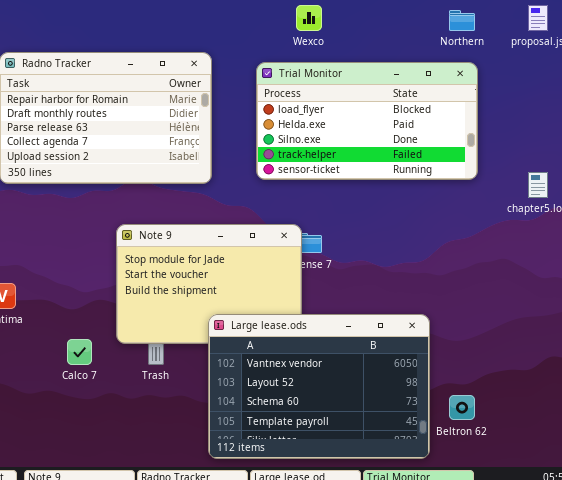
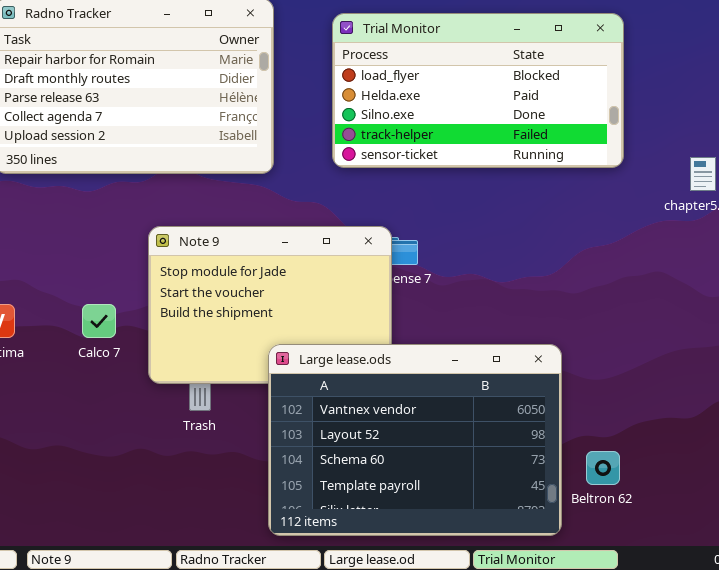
Calco 7: [67,339,92,365] -> [82,304,116,338], moved

